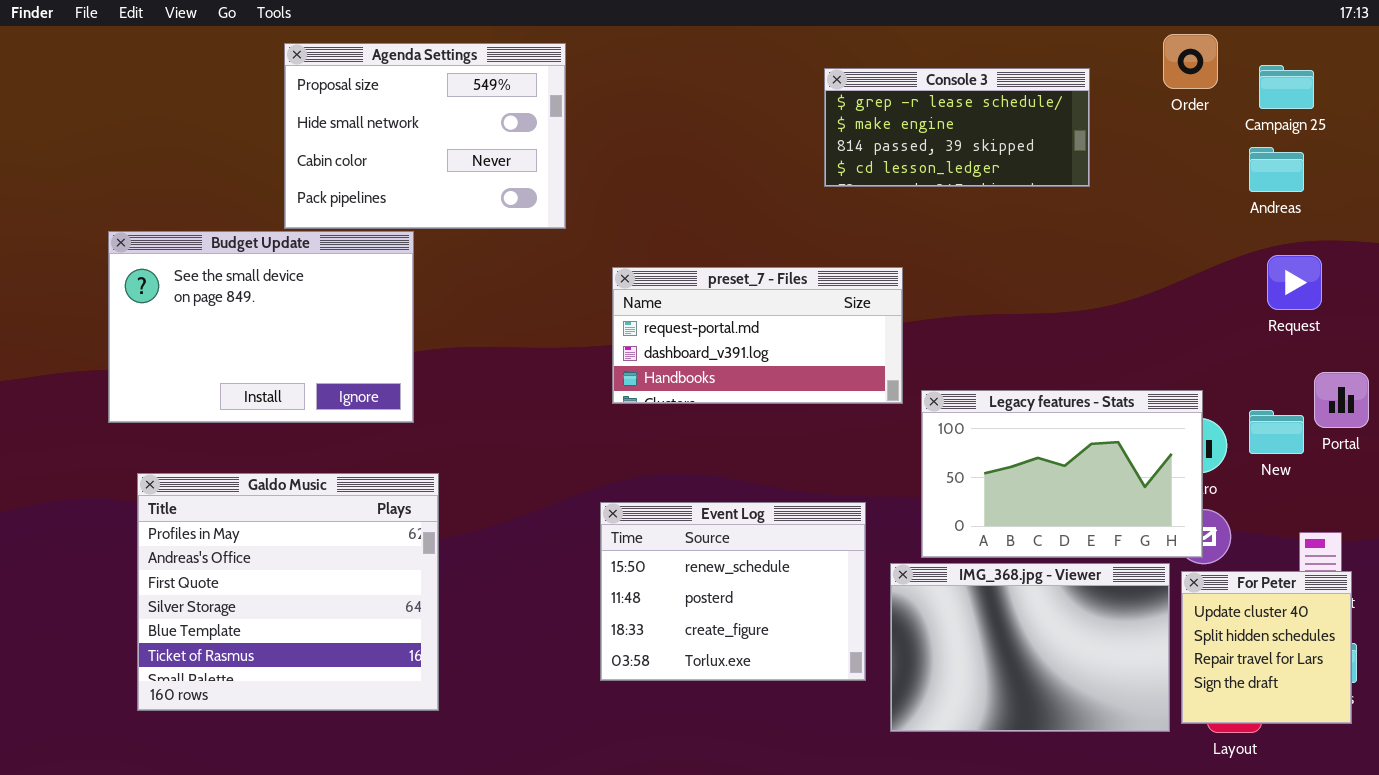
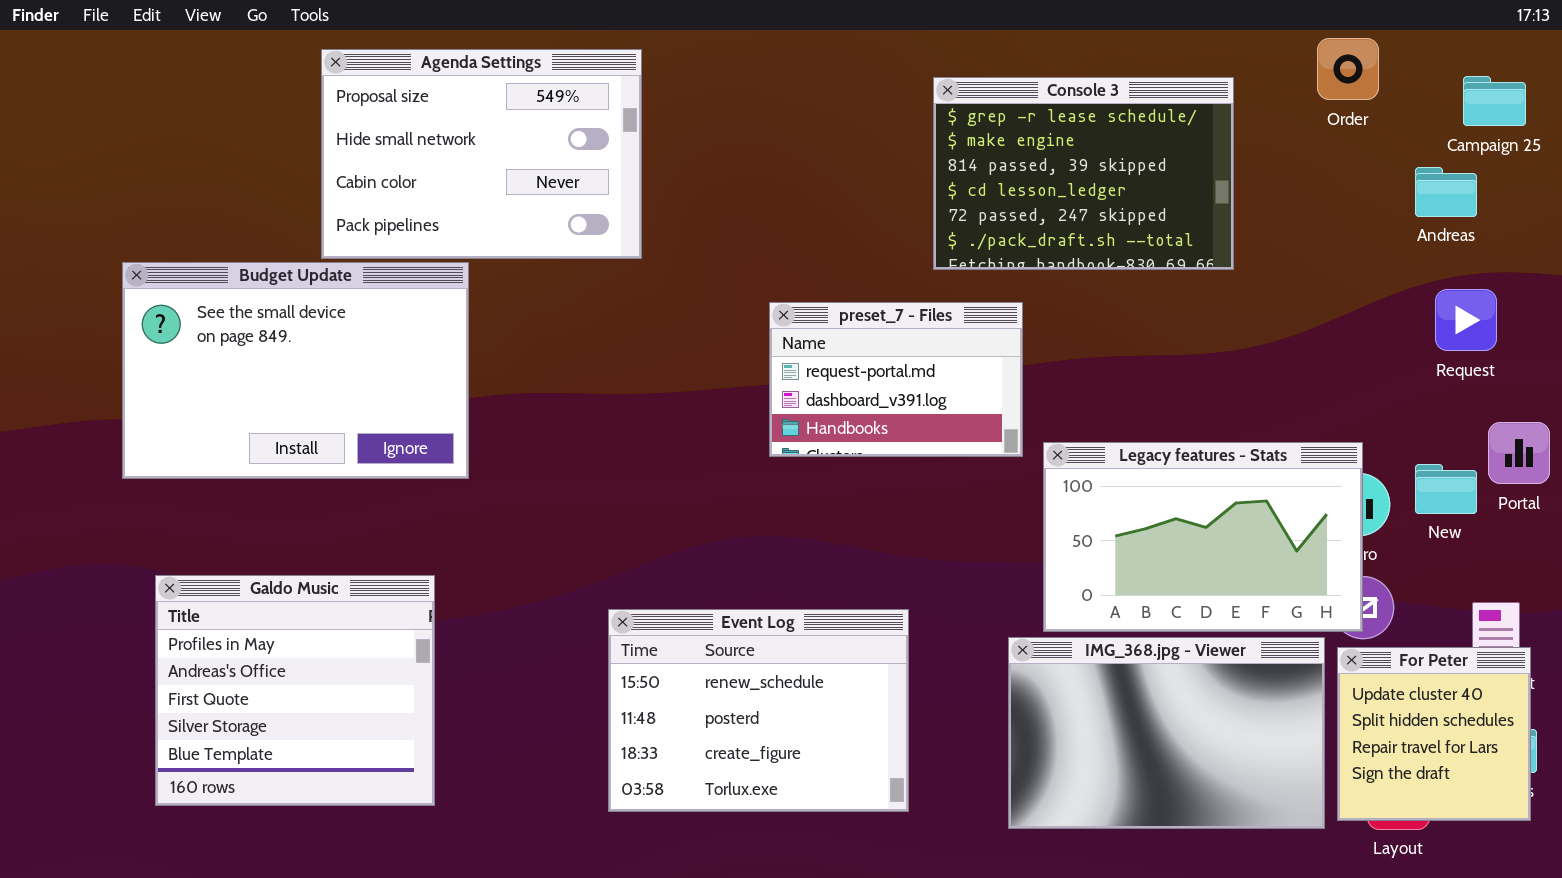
Campaign 25: [1259,65,1314,109] -> [1463,76,1526,126], moved
Console 3: [824,68,1090,187] -> [933,77,1234,270], resized
preset_7 - Files: [612,267,903,404] -> [769,302,1023,457], resized
Galdo Music: [137,473,439,711] -> [155,575,435,806], resized
Event Log: [600,502,866,681] -> [608,609,909,812], moved

